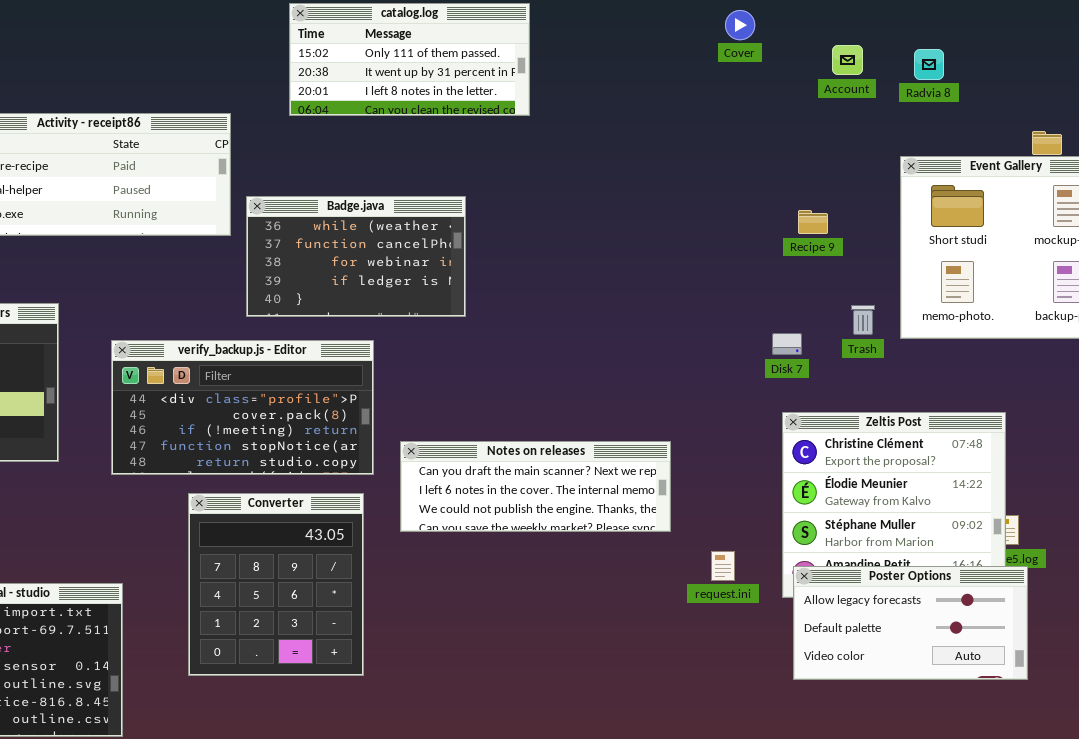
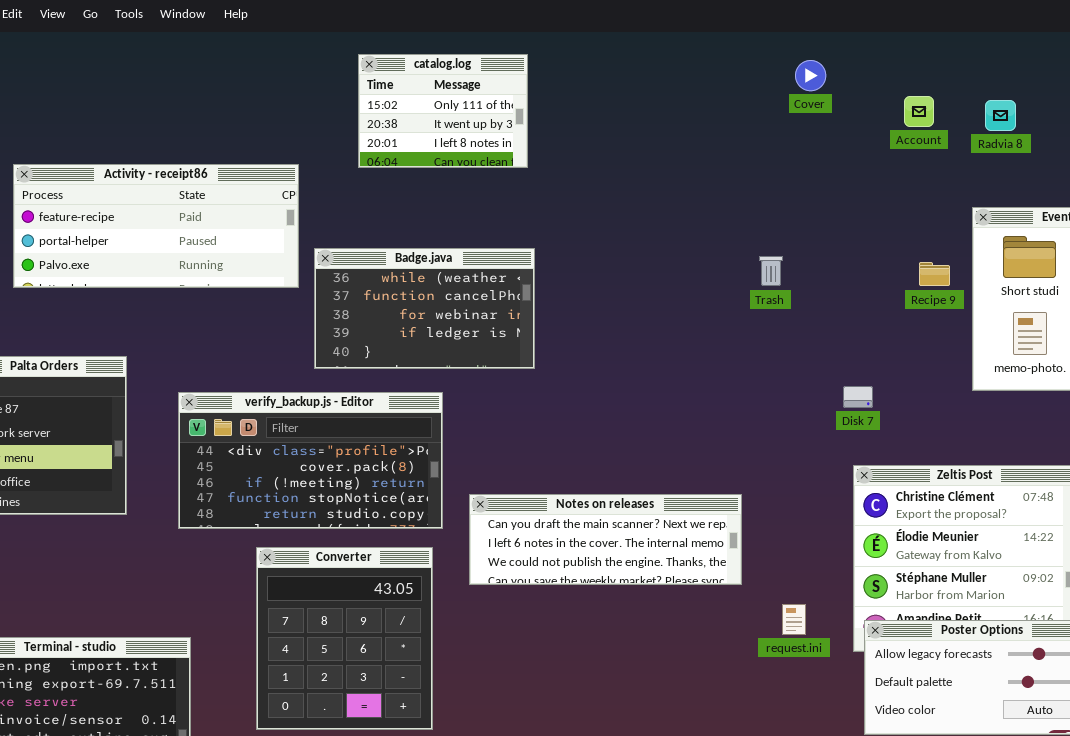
catalog.log: [289,3,530,116] -> [358,54,528,168], resized
Recipe 9: [798,210,828,234] -> [919,262,950,286], moved
Trash: [851,305,875,335] -> [759,256,783,286], moved

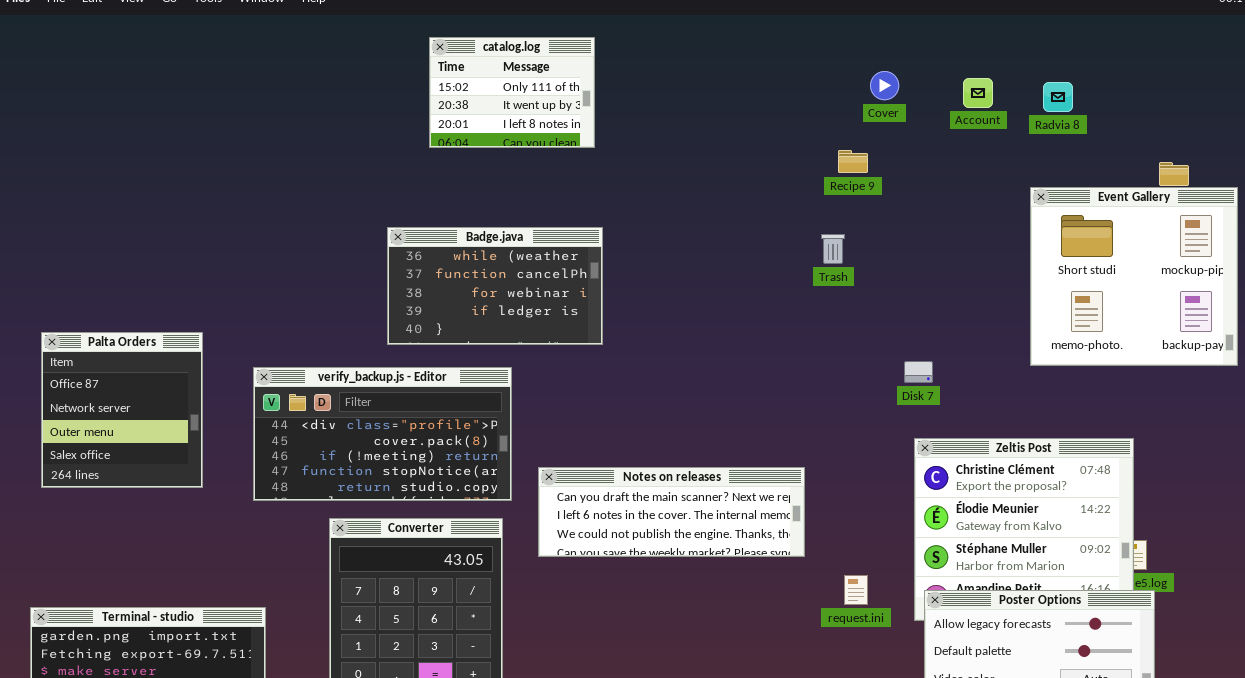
Cover: [795,60,826,91] -> [870,71,899,100], moved
Activity - receipt86: [13,164,299,288] -> none, closed
Recipe 9: [919,262,950,286] -> [838,150,868,173], moved

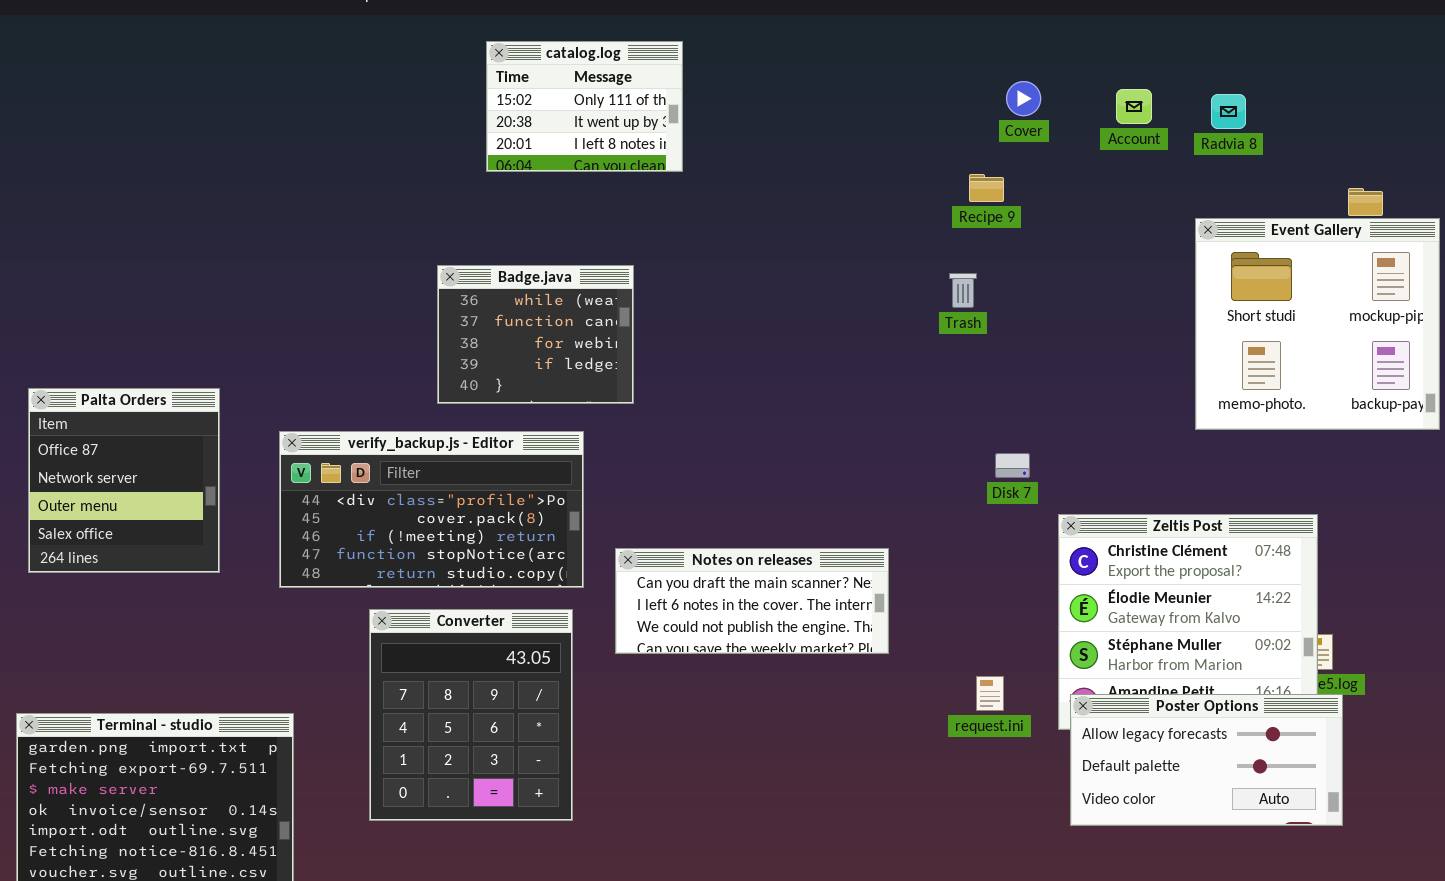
Badge.java: [387,227,603,345] -> [437,265,634,404], resized
Disk 7: [904,361,933,383] -> [995,453,1030,478], moved
Notes on releases: [538,467,805,557] -> [615,548,889,654], resized

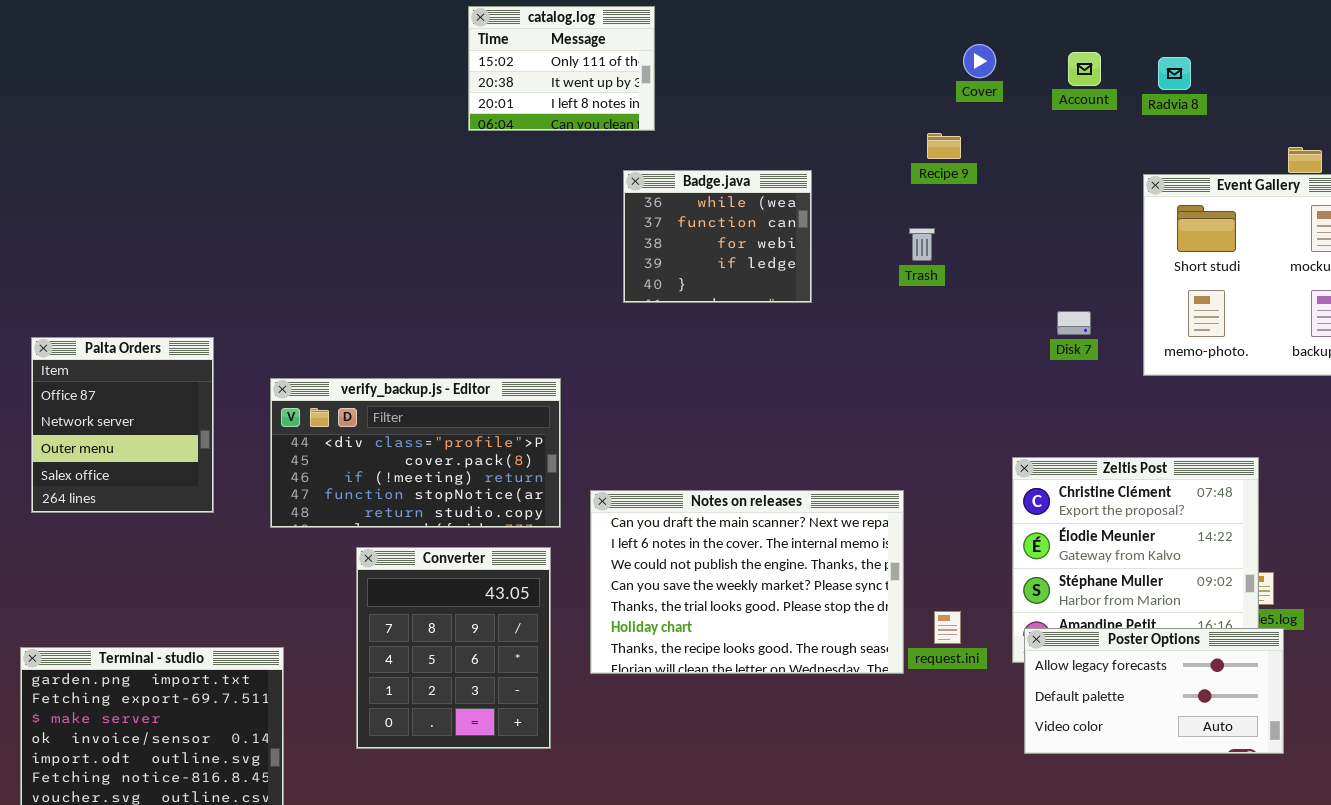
Badge.java: [437,265,634,404] -> [623,170,812,303], moved
Disk 7: [995,453,1030,478] -> [1057,311,1091,335], moved
Notes on releases: [615,548,889,654] -> [590,490,904,674], resized

